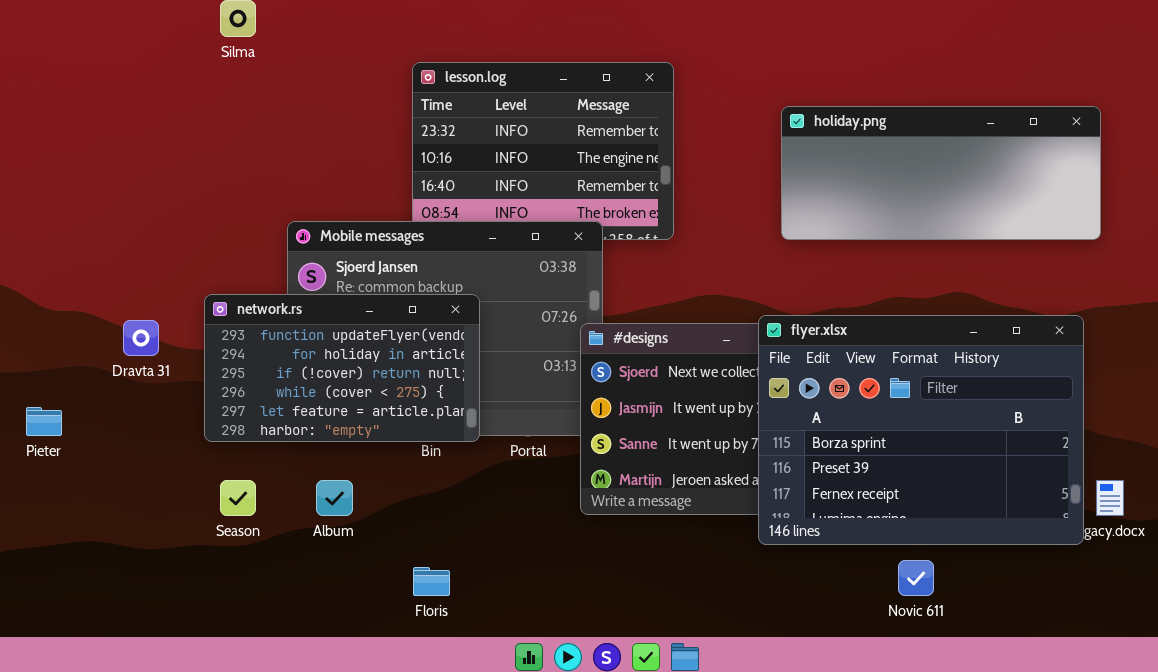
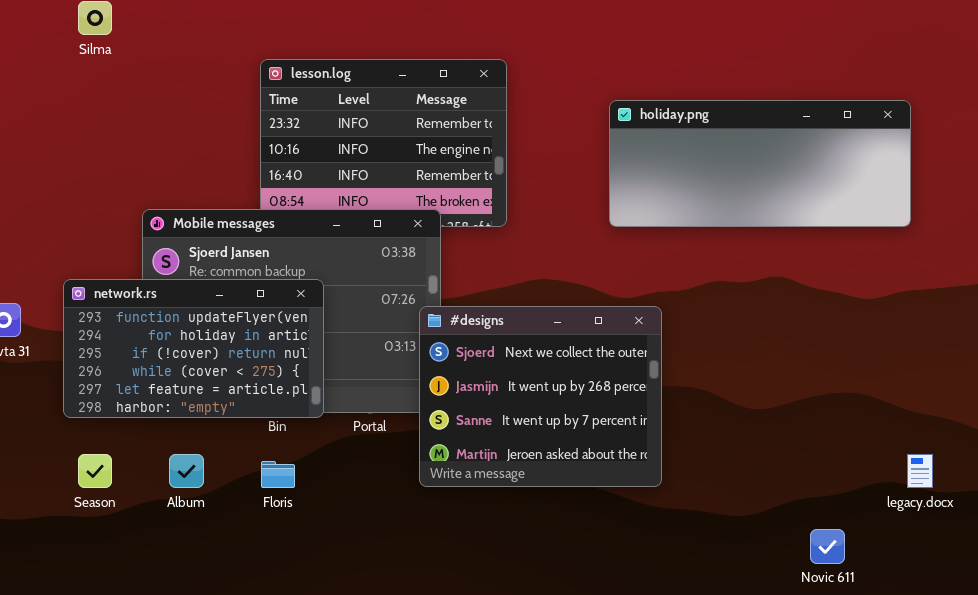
flyer.xlsx: [758,315,1084,545] -> none, closed
Novic 611: [898,560,934,596] -> [810,529,845,564], moved
Floris: [413,567,450,596] -> [261,461,295,488], moved

